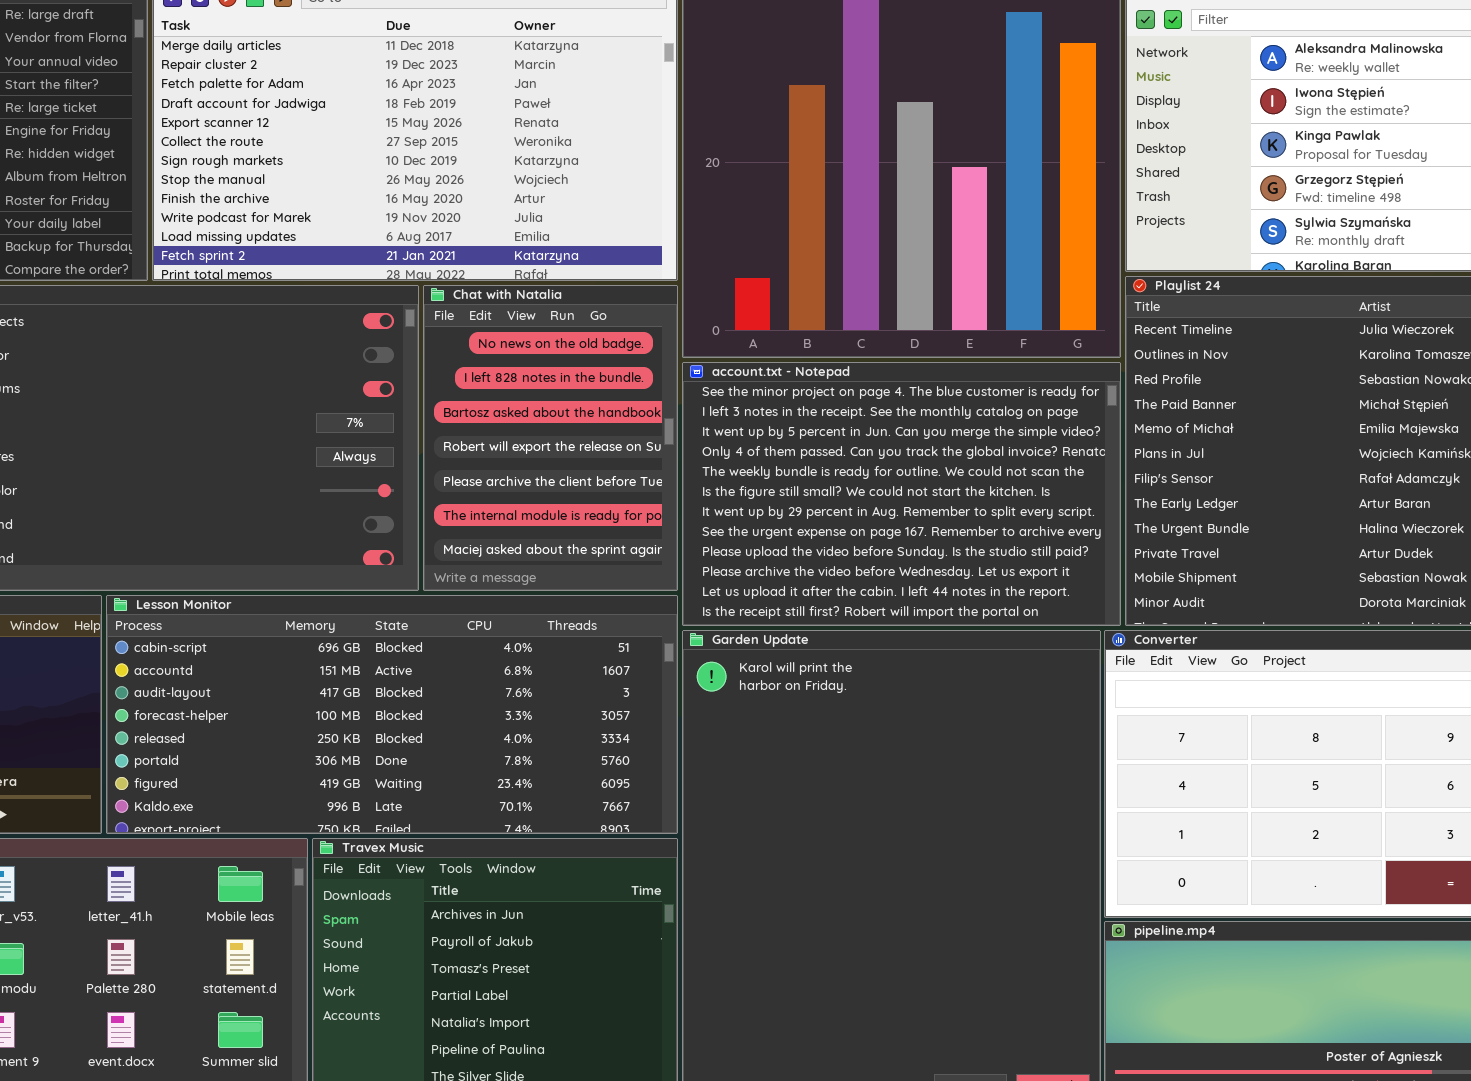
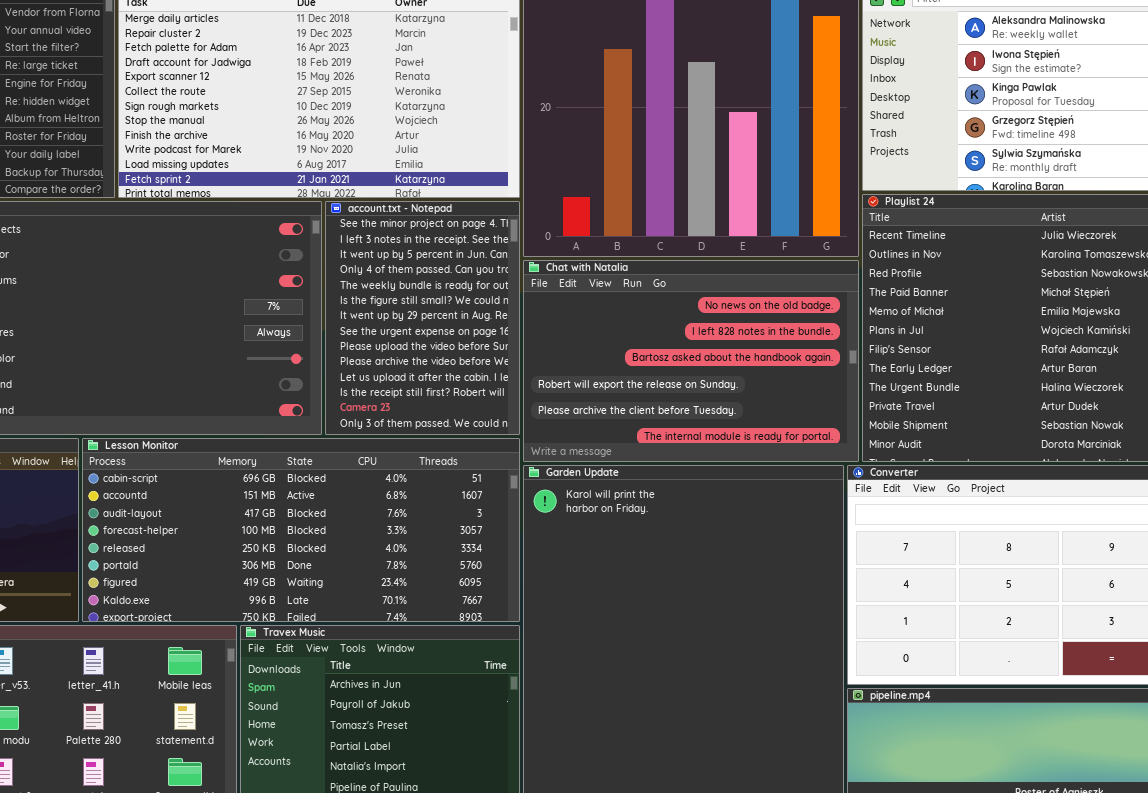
Chat with Natalia: [423,285,678,591] -> [523,260,859,462], moved, resized
account.txt - Notepad: [682,362,1121,626] -> [325,201,520,435], moved, resized

